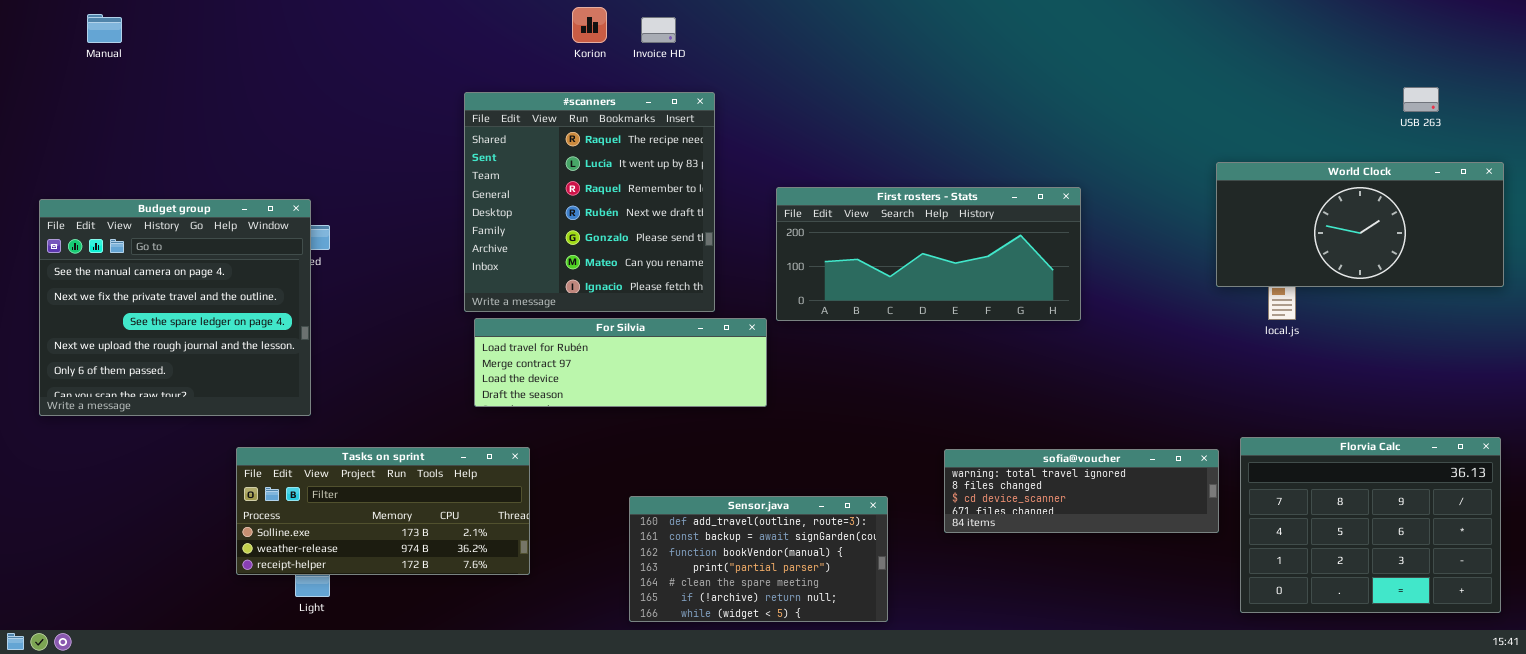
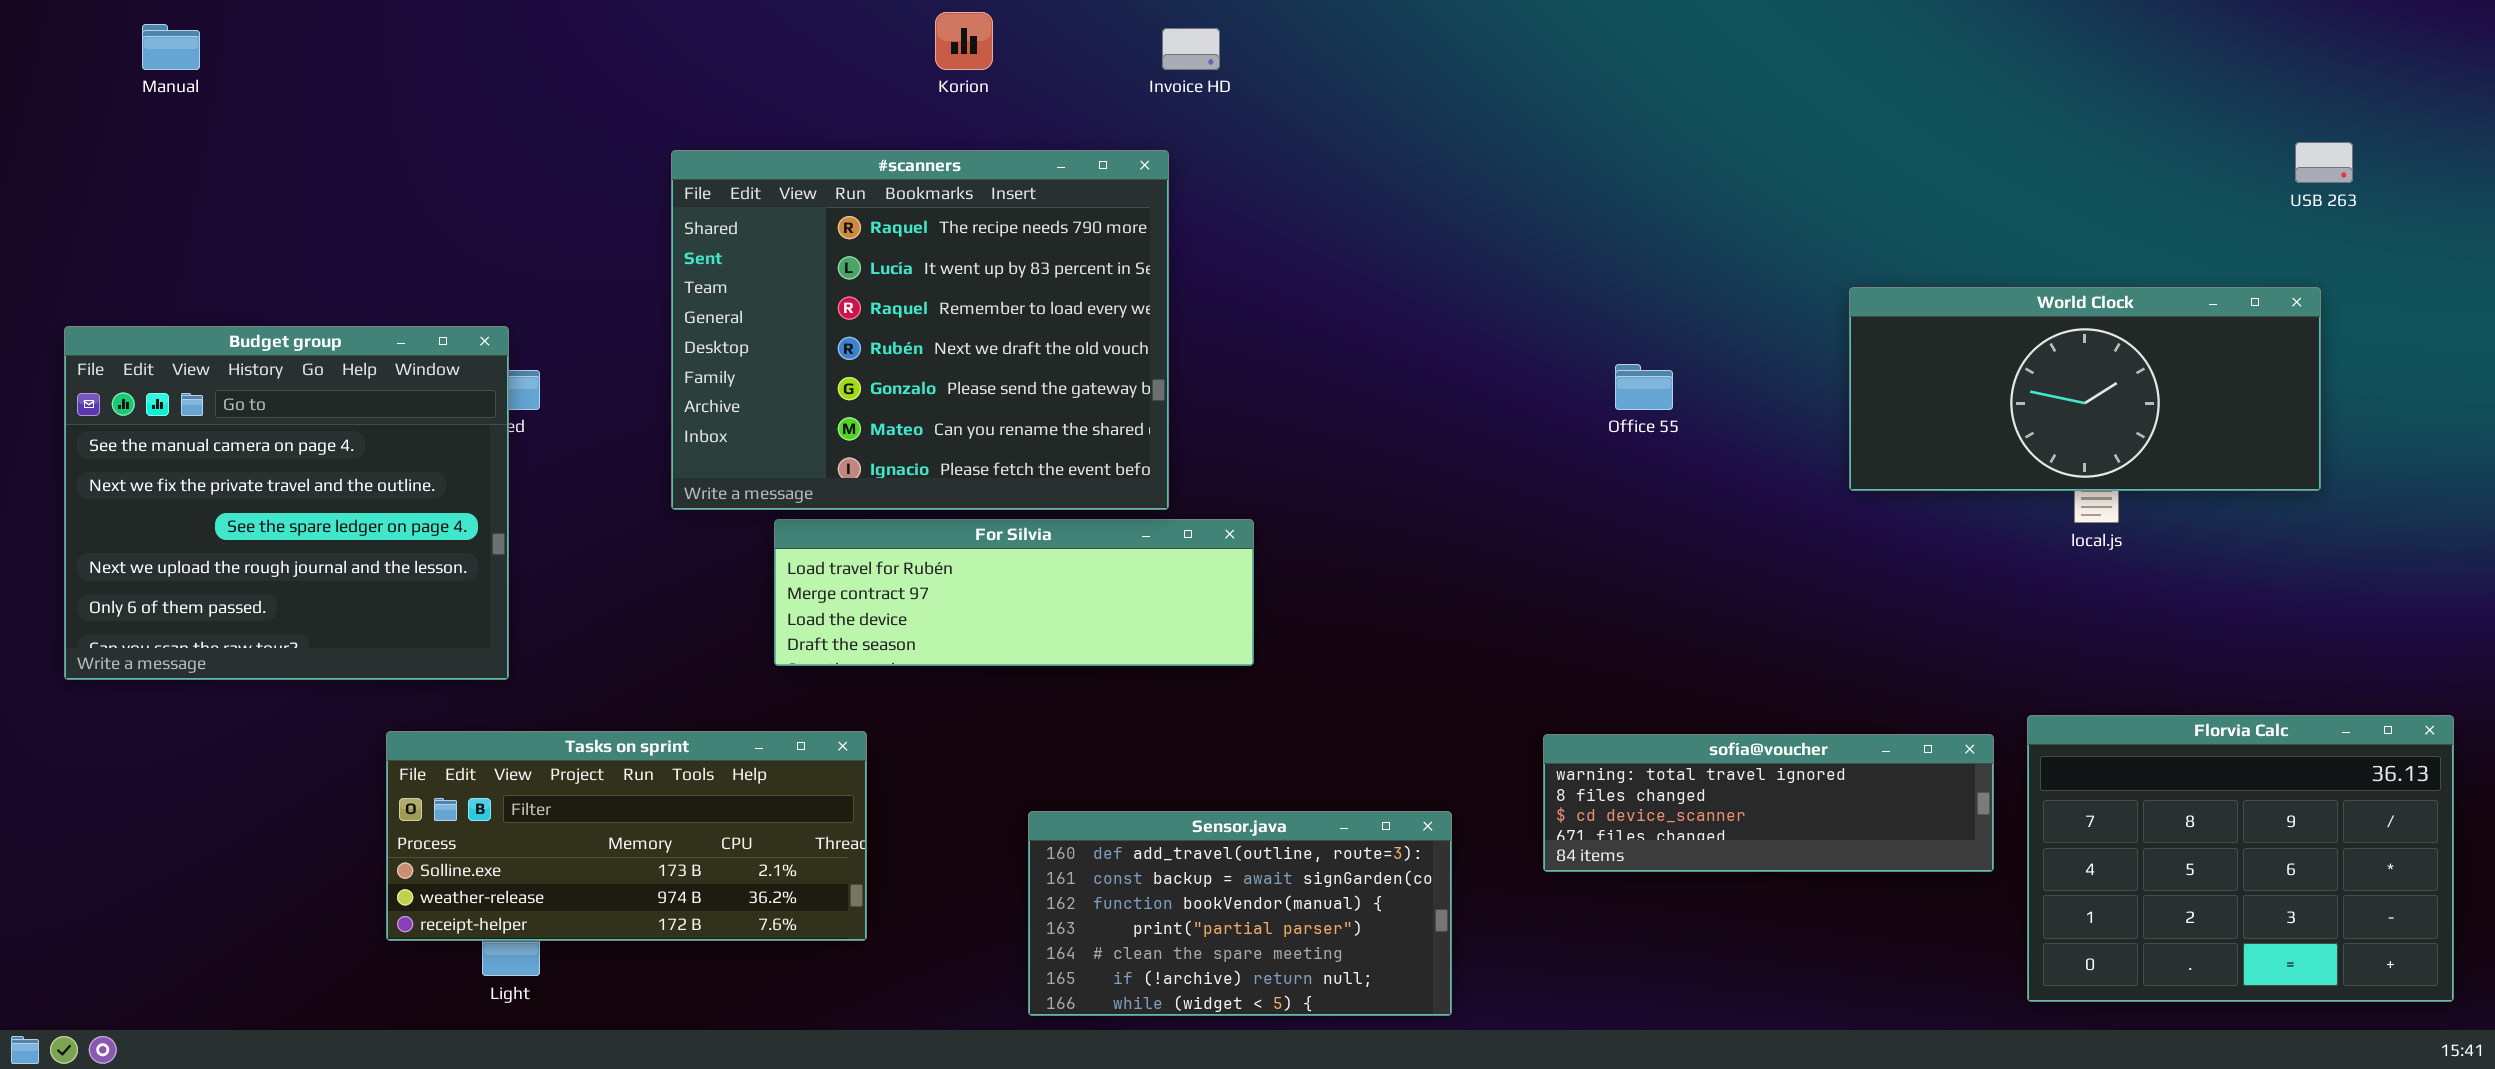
Invoice HD: [641,17,676,43] -> [1162,28,1220,70], moved
#scanners: [464,92,715,312] -> [671,150,1169,510], resized
World Clock: [1216,162,1504,287] -> [1849,287,2321,491], moved
First rosters - Stats: [776,187,1081,321] -> none, closed

